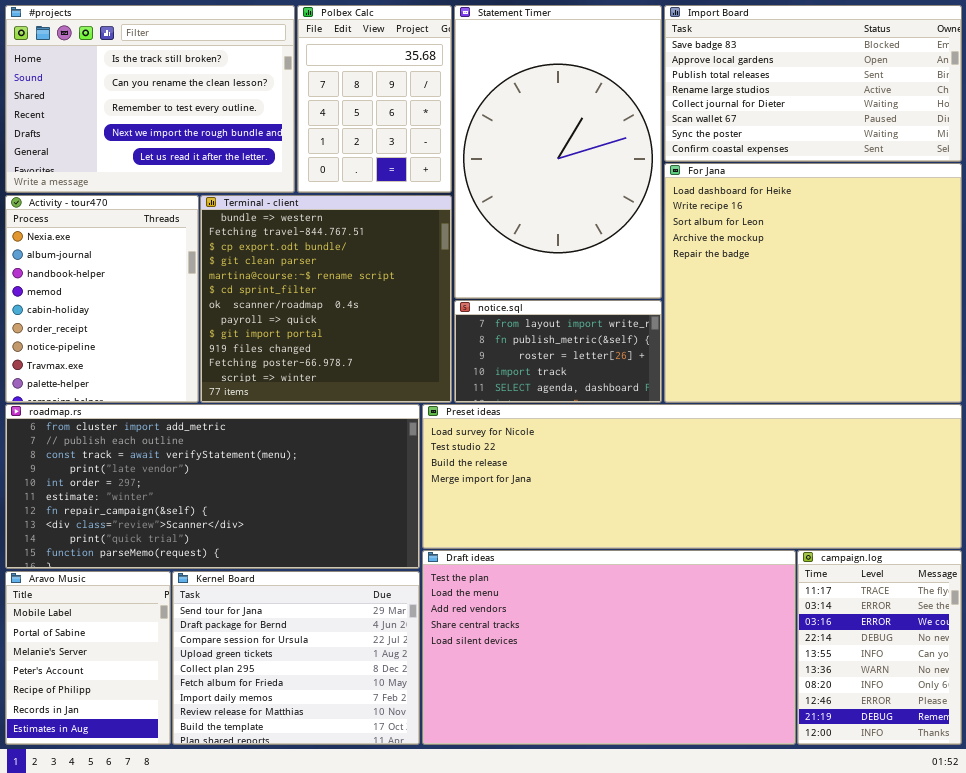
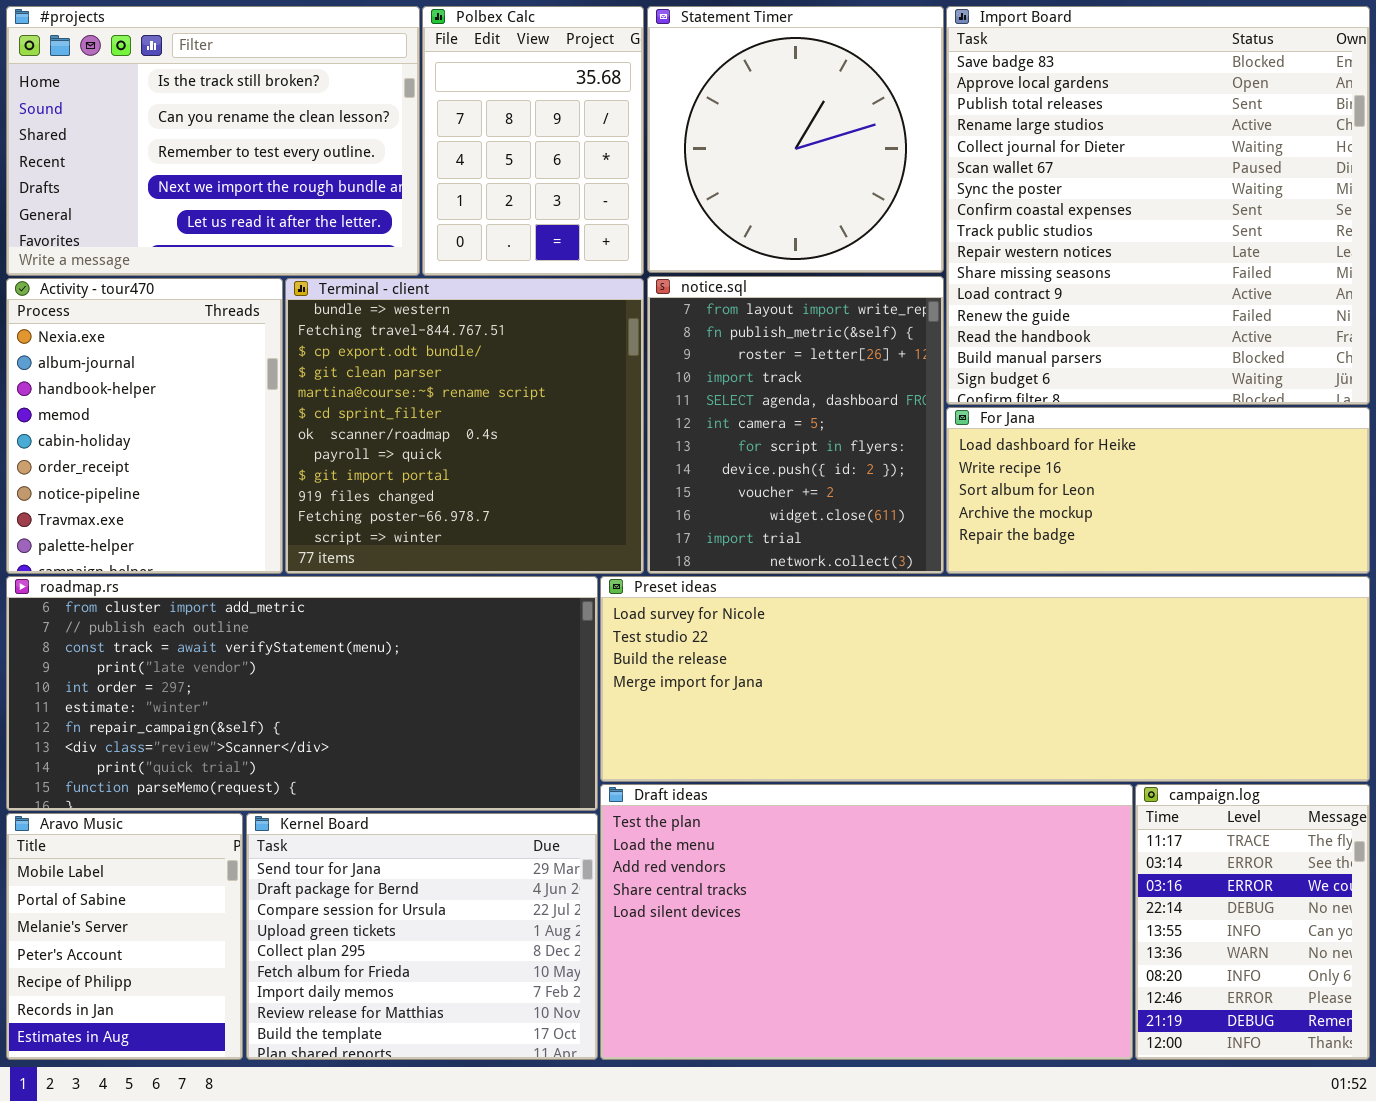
Statement Timer: [454,5,662,299] -> [647,6,944,273], resized
Import Board: [664,5,962,162] -> [946,6,1370,405], resized
For Jana: [664,163,962,403] -> [946,407,1370,574], resized
notice.sql: [454,300,662,403] -> [647,276,944,574], resized

